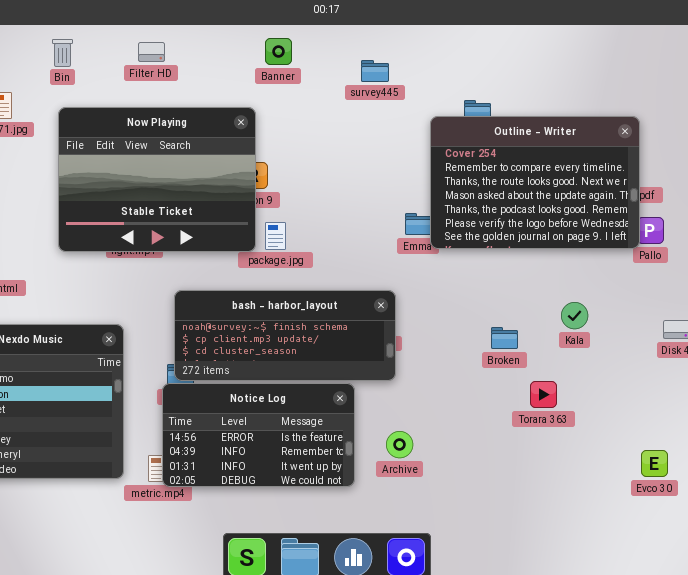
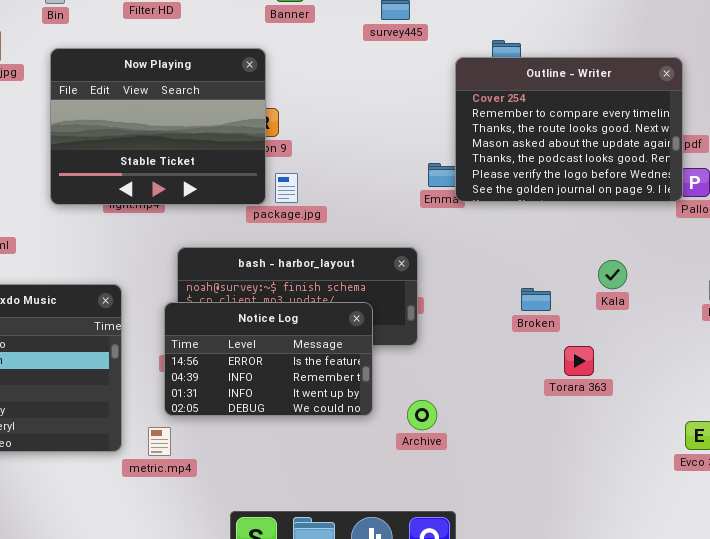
Notice Log: [162,383,355,487] -> [164,302,373,416], moved

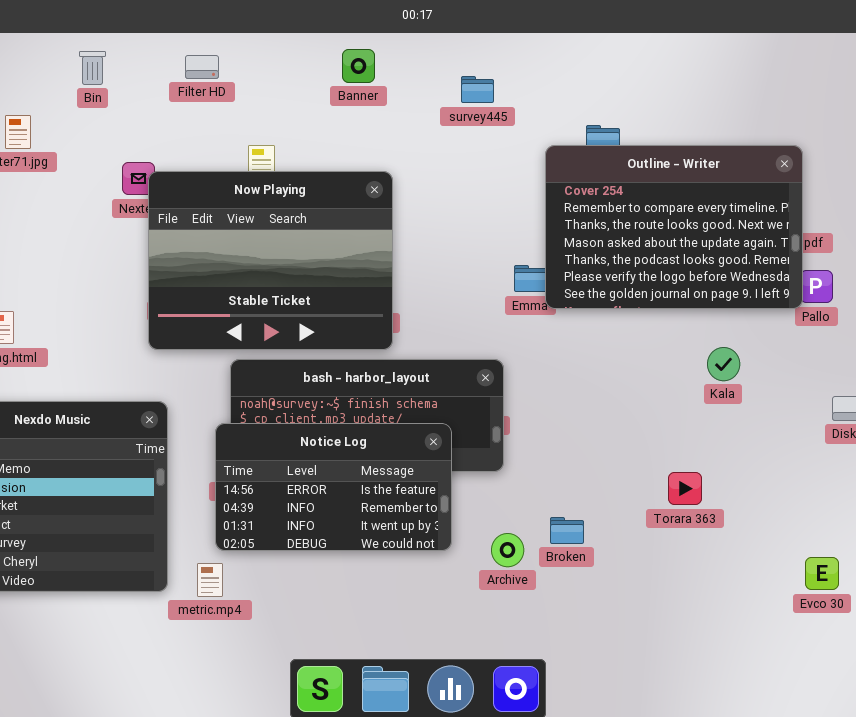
Now Playing: [50,48,266,205] -> [148,171,393,350], moved
Kala: [598,260,627,289] -> [707,347,740,381], moved
Broken: [521,288,551,311] -> [550,517,584,544], moved

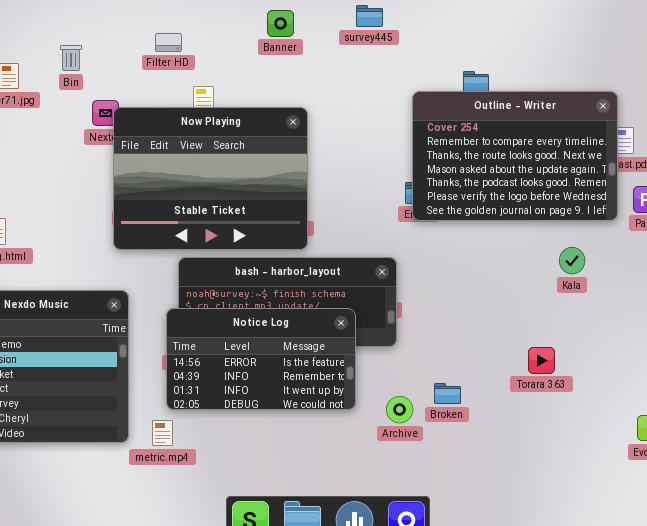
Bin: [79,51,106,85] -> [60,45,82,71], moved
Filter HD: [185,55,219,79] -> [155,33,182,52], moved
survey445: [461,76,494,103] -> [356,5,383,27], moved
Outline - Writer: [545,145,803,309] -> [412,91,618,221], moved

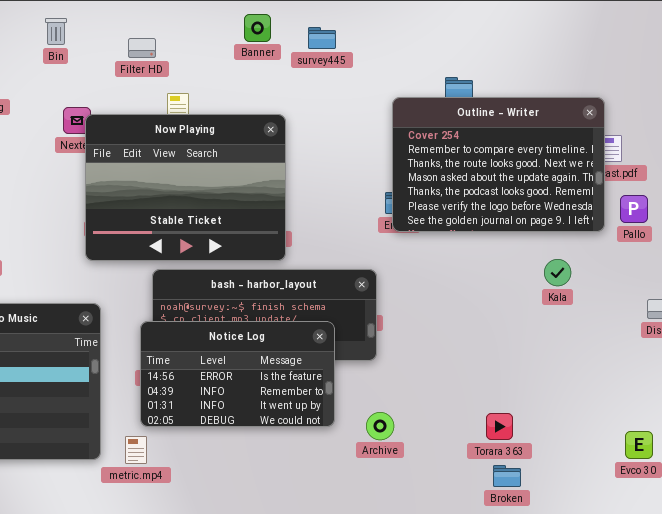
survey445: [356,5,383,27] -> [308,27,336,49], moved
Bin: [60,45,82,71] -> [45,18,67,45], moved
Torara 363: [528,347,555,374] -> [486,413,513,440], moved
Broken: [434,383,461,404] -> [493,465,521,487], moved

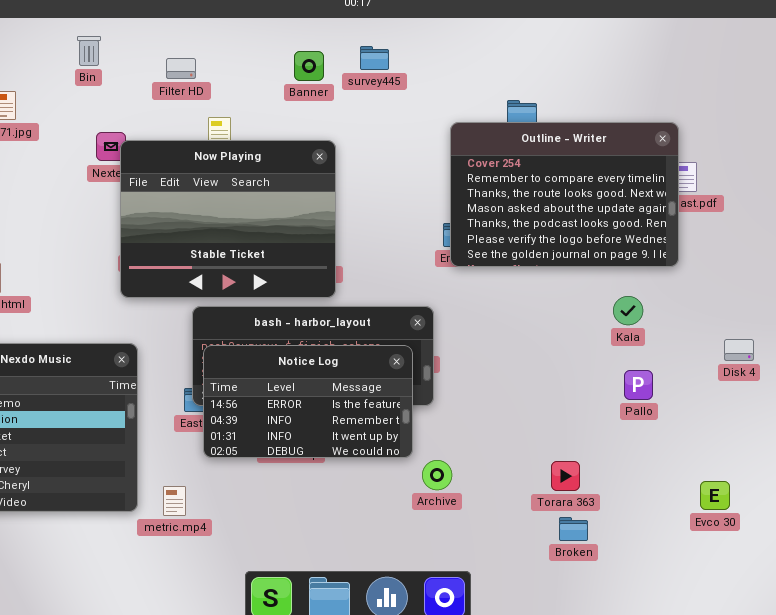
Banner: [244,14,271,42] -> [294,51,324,81], moved
Pallo: [620,195,648,223] -> [624,370,653,400], moved
Notice Log: [140,321,335,427] -> [203,345,413,458], moved

